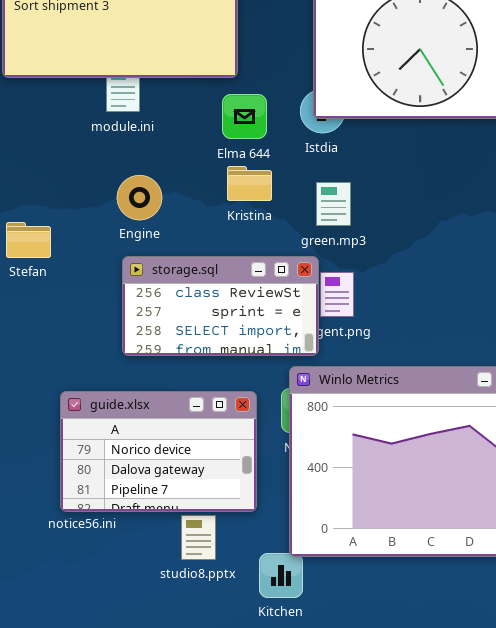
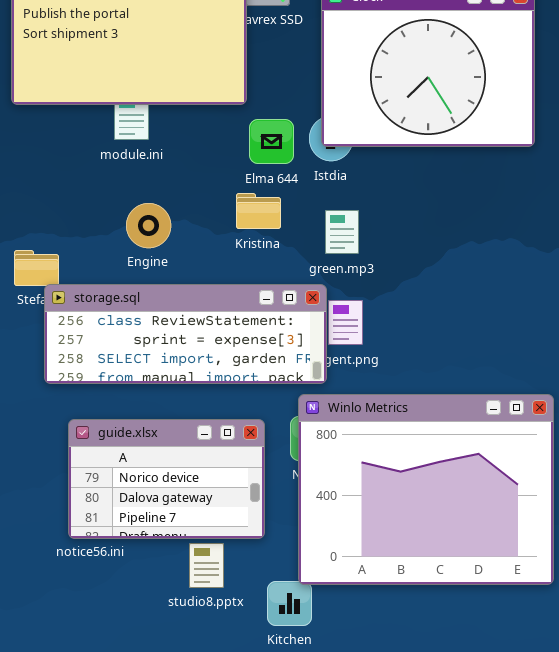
Elma 644: [222,94,267,139] -> [249,119,294,164], moved
storage.sql: [122,256,319,356] -> [44,284,327,384], resized

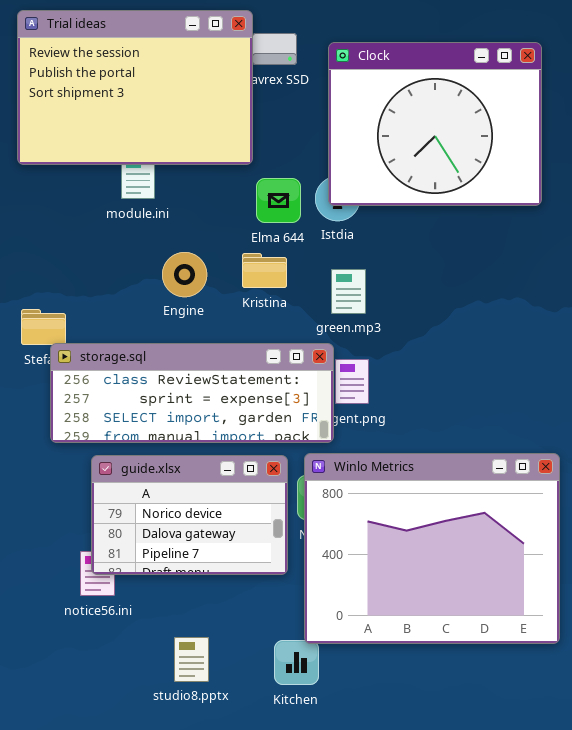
Engine: [126,203,171,248] -> [162,252,207,297], moved
guide.xlsx: [68,419,265,539] -> [91,455,288,575], moved
studio8.pptx: [189,543,224,588] -> [174,637,209,682], moved

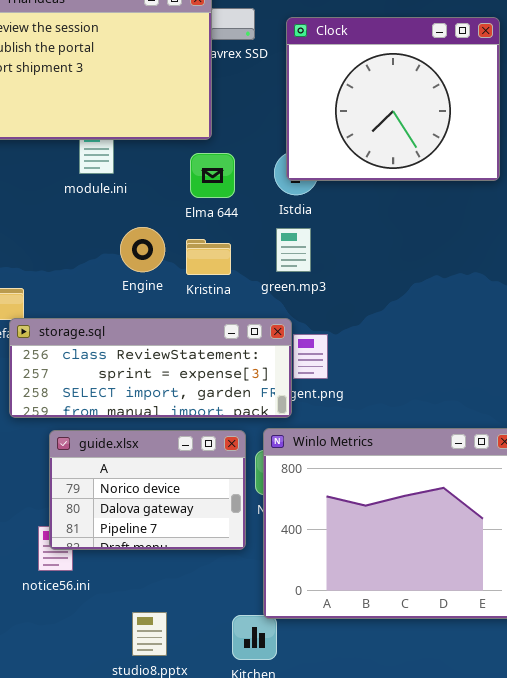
Elma 644: [256,178,301,223] -> [190,153,235,198], moved
Kristina: [242,253,287,288] -> [186,239,231,275], moved
green.mp3: [331,269,366,314] -> [276,228,311,272], moved

